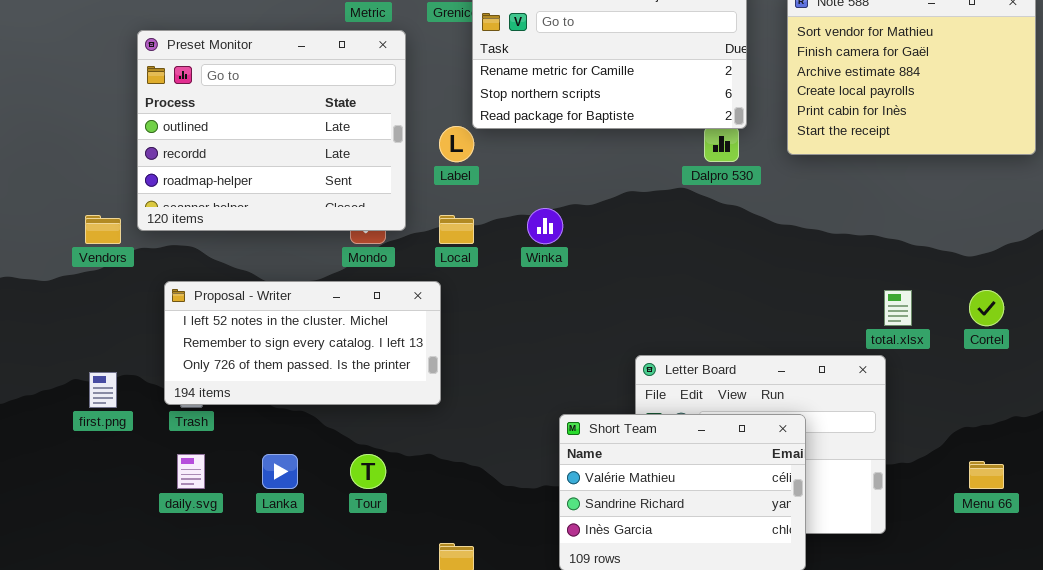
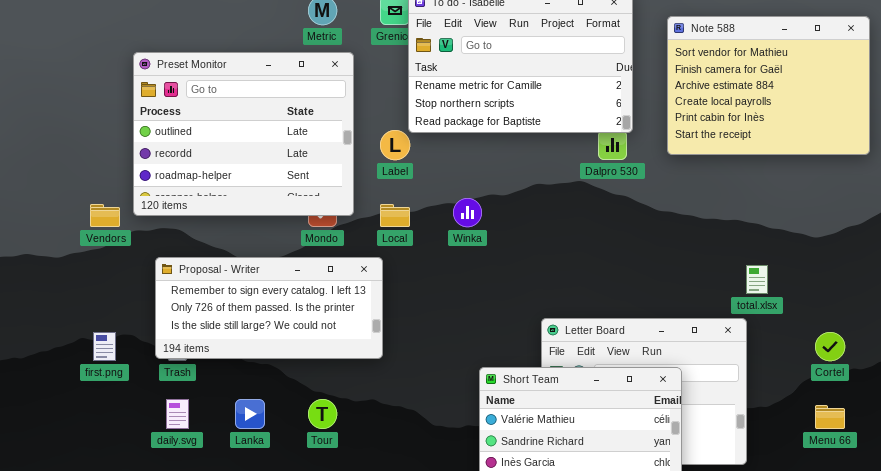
Proposal - Writer: [164,281,441,405] -> [155,257,383,359], scrolled down 1 row
Cortel: [969,290,1004,326] -> [815,332,845,361], moved

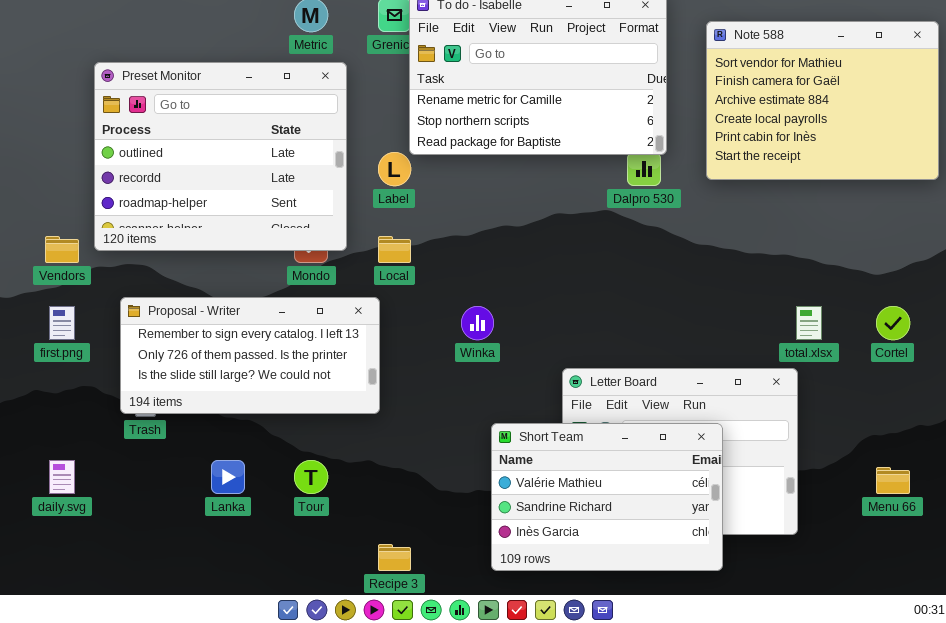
Winka: [453,198,482,227] -> [461,306,494,340], moved
first.png: [93,332,116,361] -> [49,306,75,340], moved
Cortel: [815,332,845,361] -> [876,306,910,340], moved
daily.svg: [166,399,189,429] -> [49,460,75,494], moved

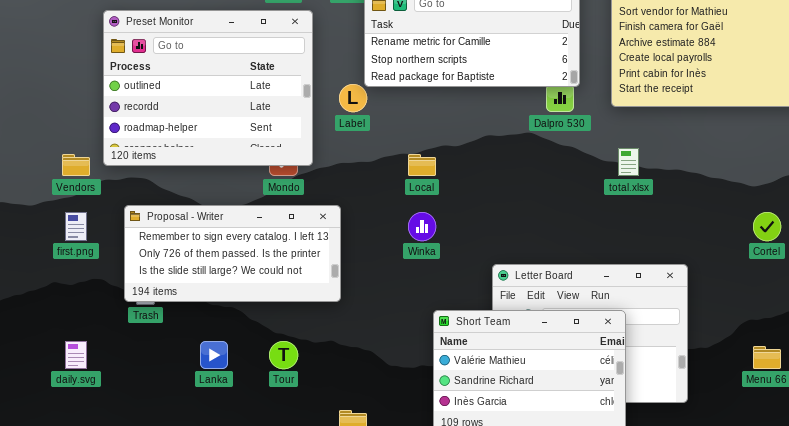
Local: [378,236,411,263] -> [408,154,436,176], moved
total.xlsx: [796,306,822,340] -> [618,148,639,176], moved

